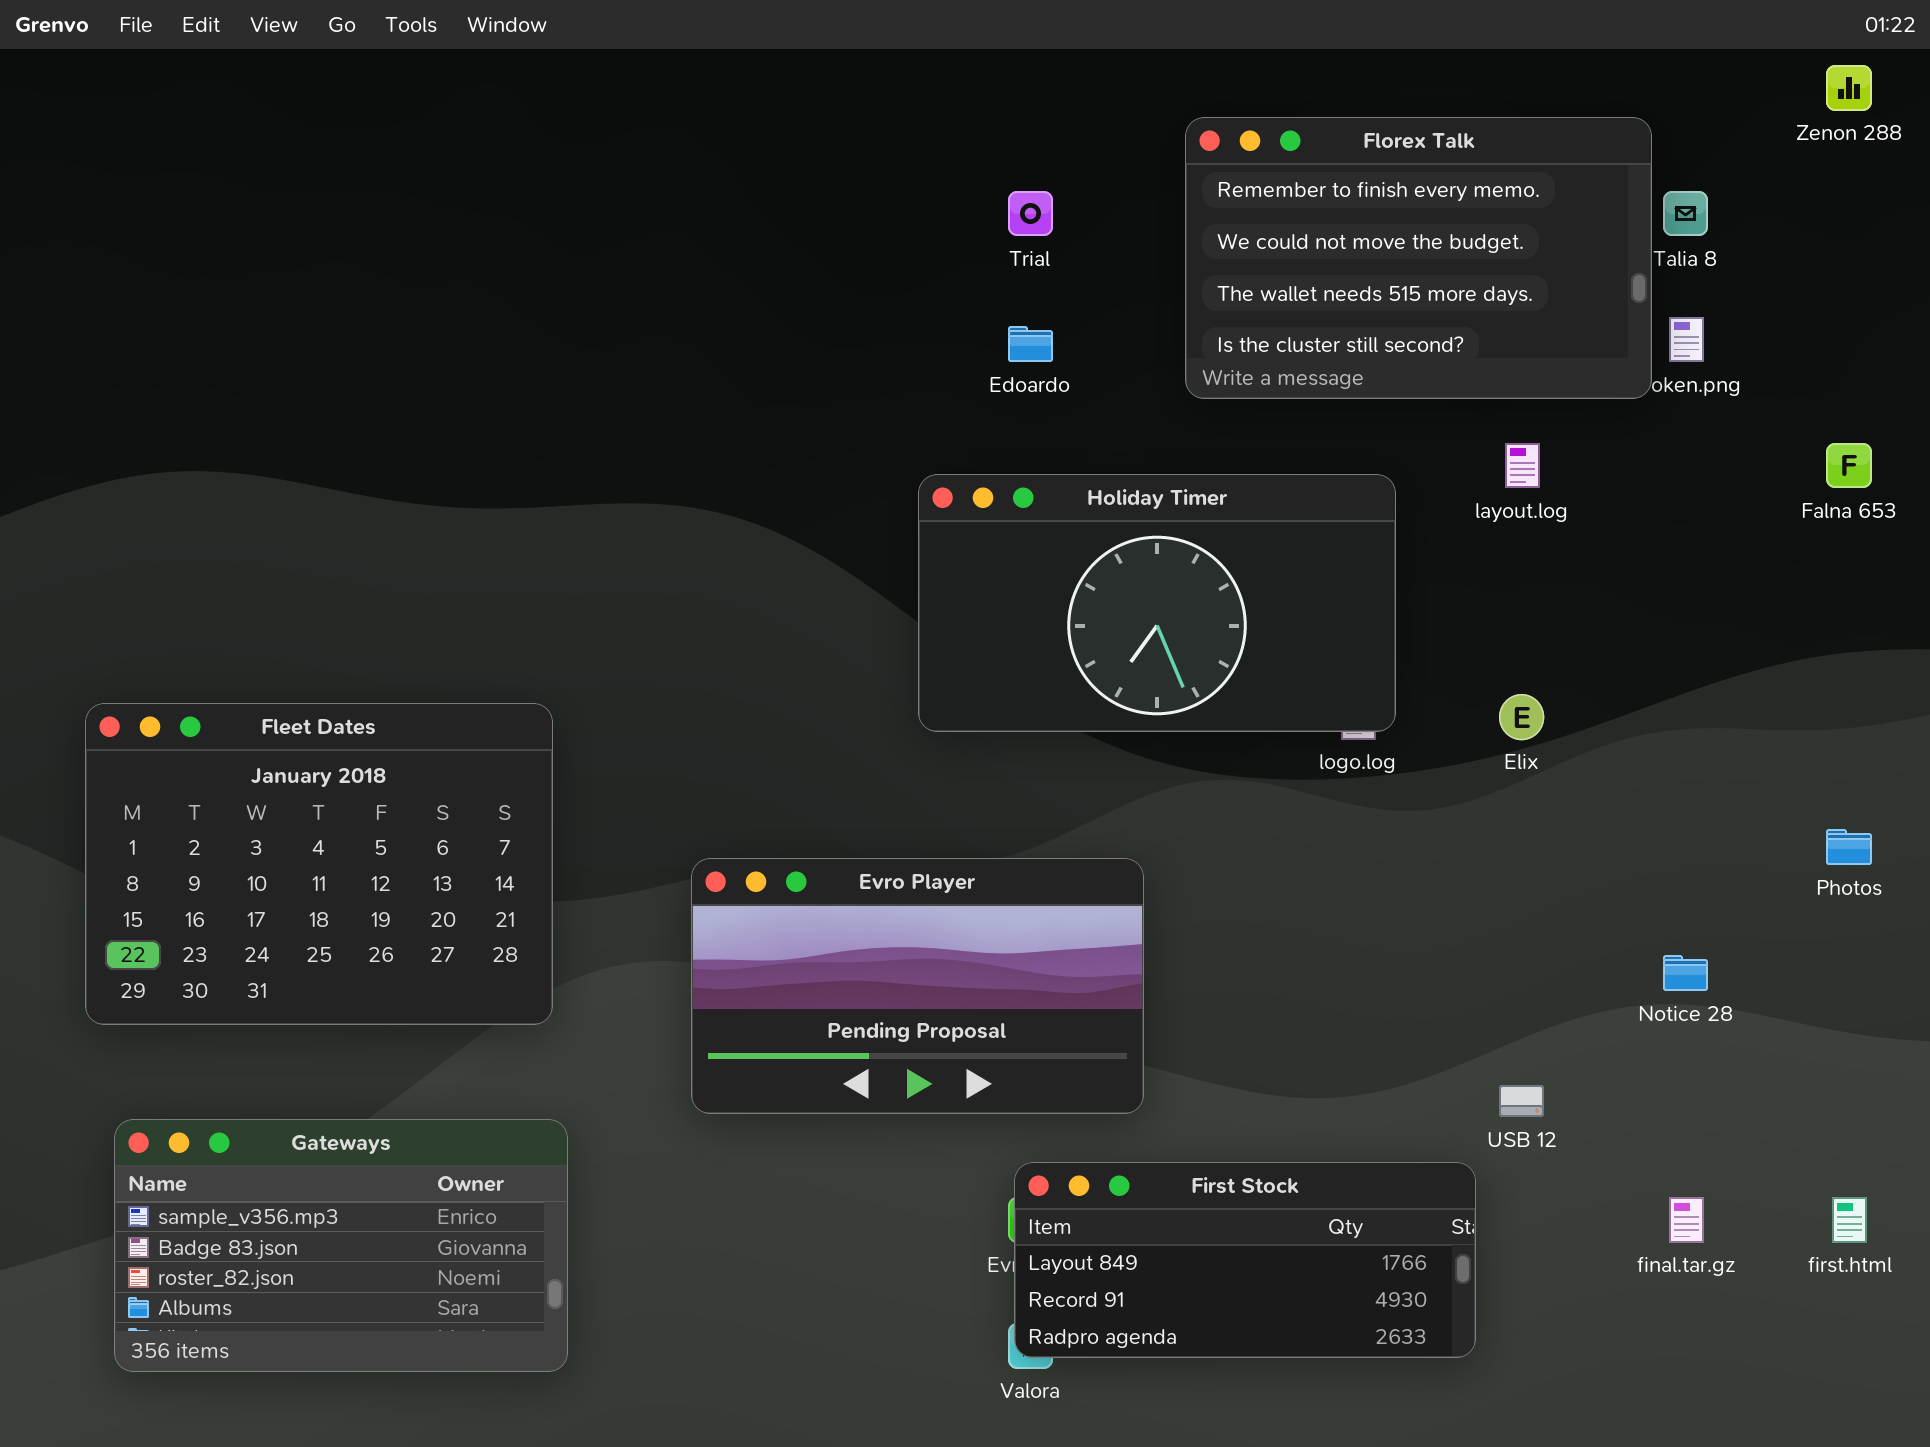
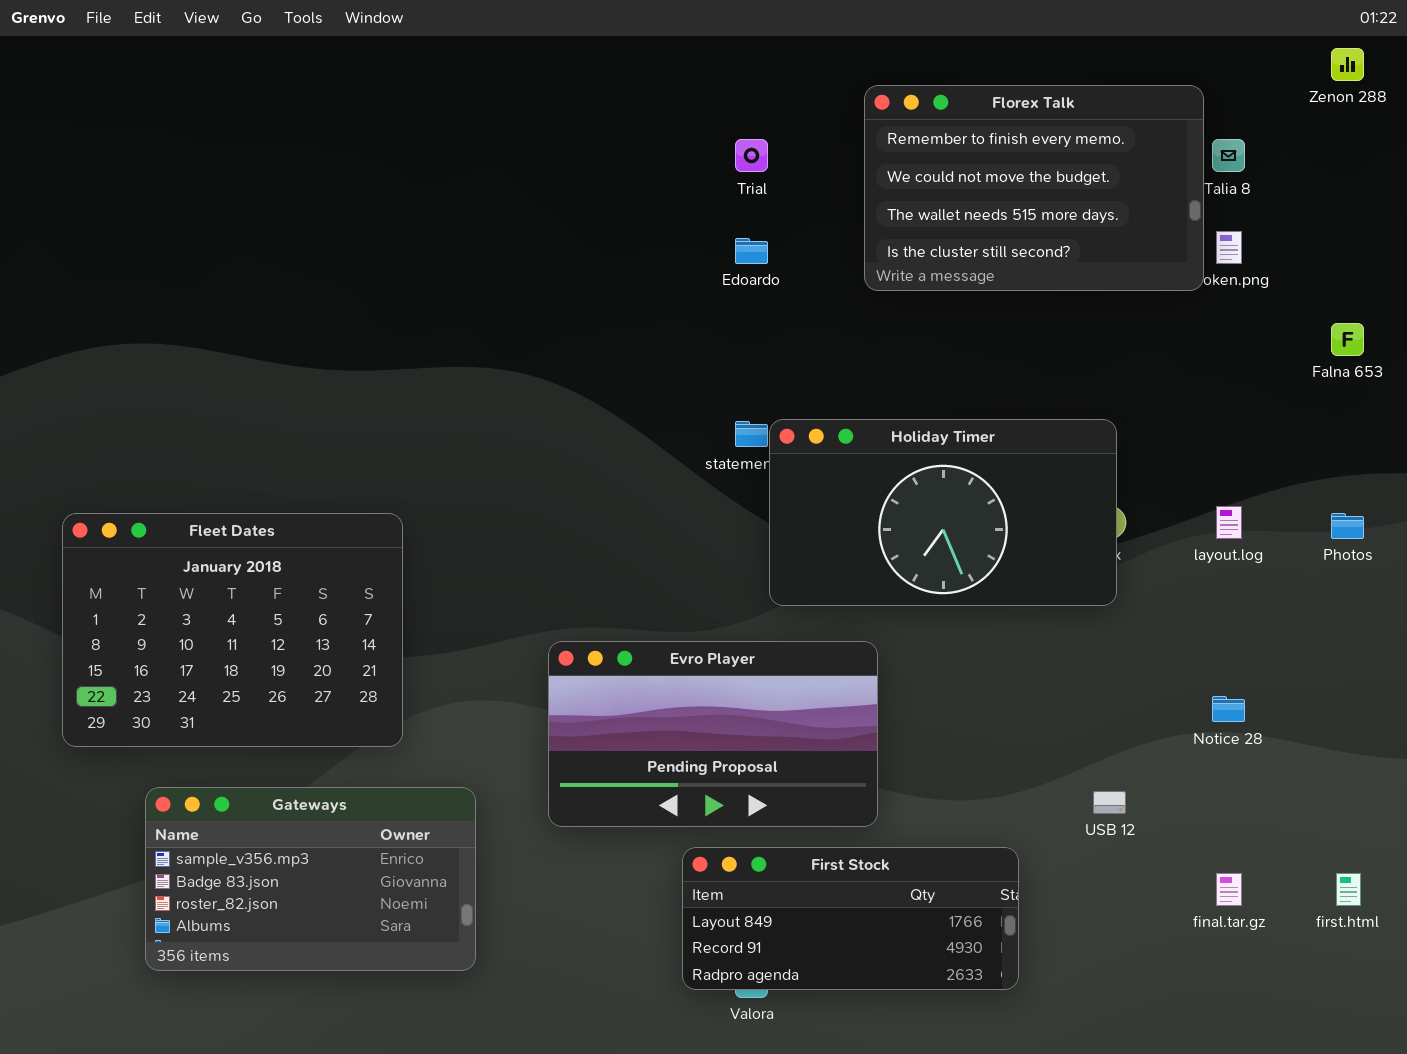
layout.log: [1505,443,1540,488] -> [1216,506,1242,539], moved
Holiday Timer: [918,474,1396,732] -> [769,419,1117,606], moved
Photos: [1826,829,1872,865] -> [1331,513,1364,539], moved
Evro Player: [691,858,1144,1114] -> [548,641,878,827], moved
Gateways: [114,1119,568,1372] -> [145,787,476,971], moved
First Stock: [1014,1162,1476,1358] -> [682,847,1019,990], moved

